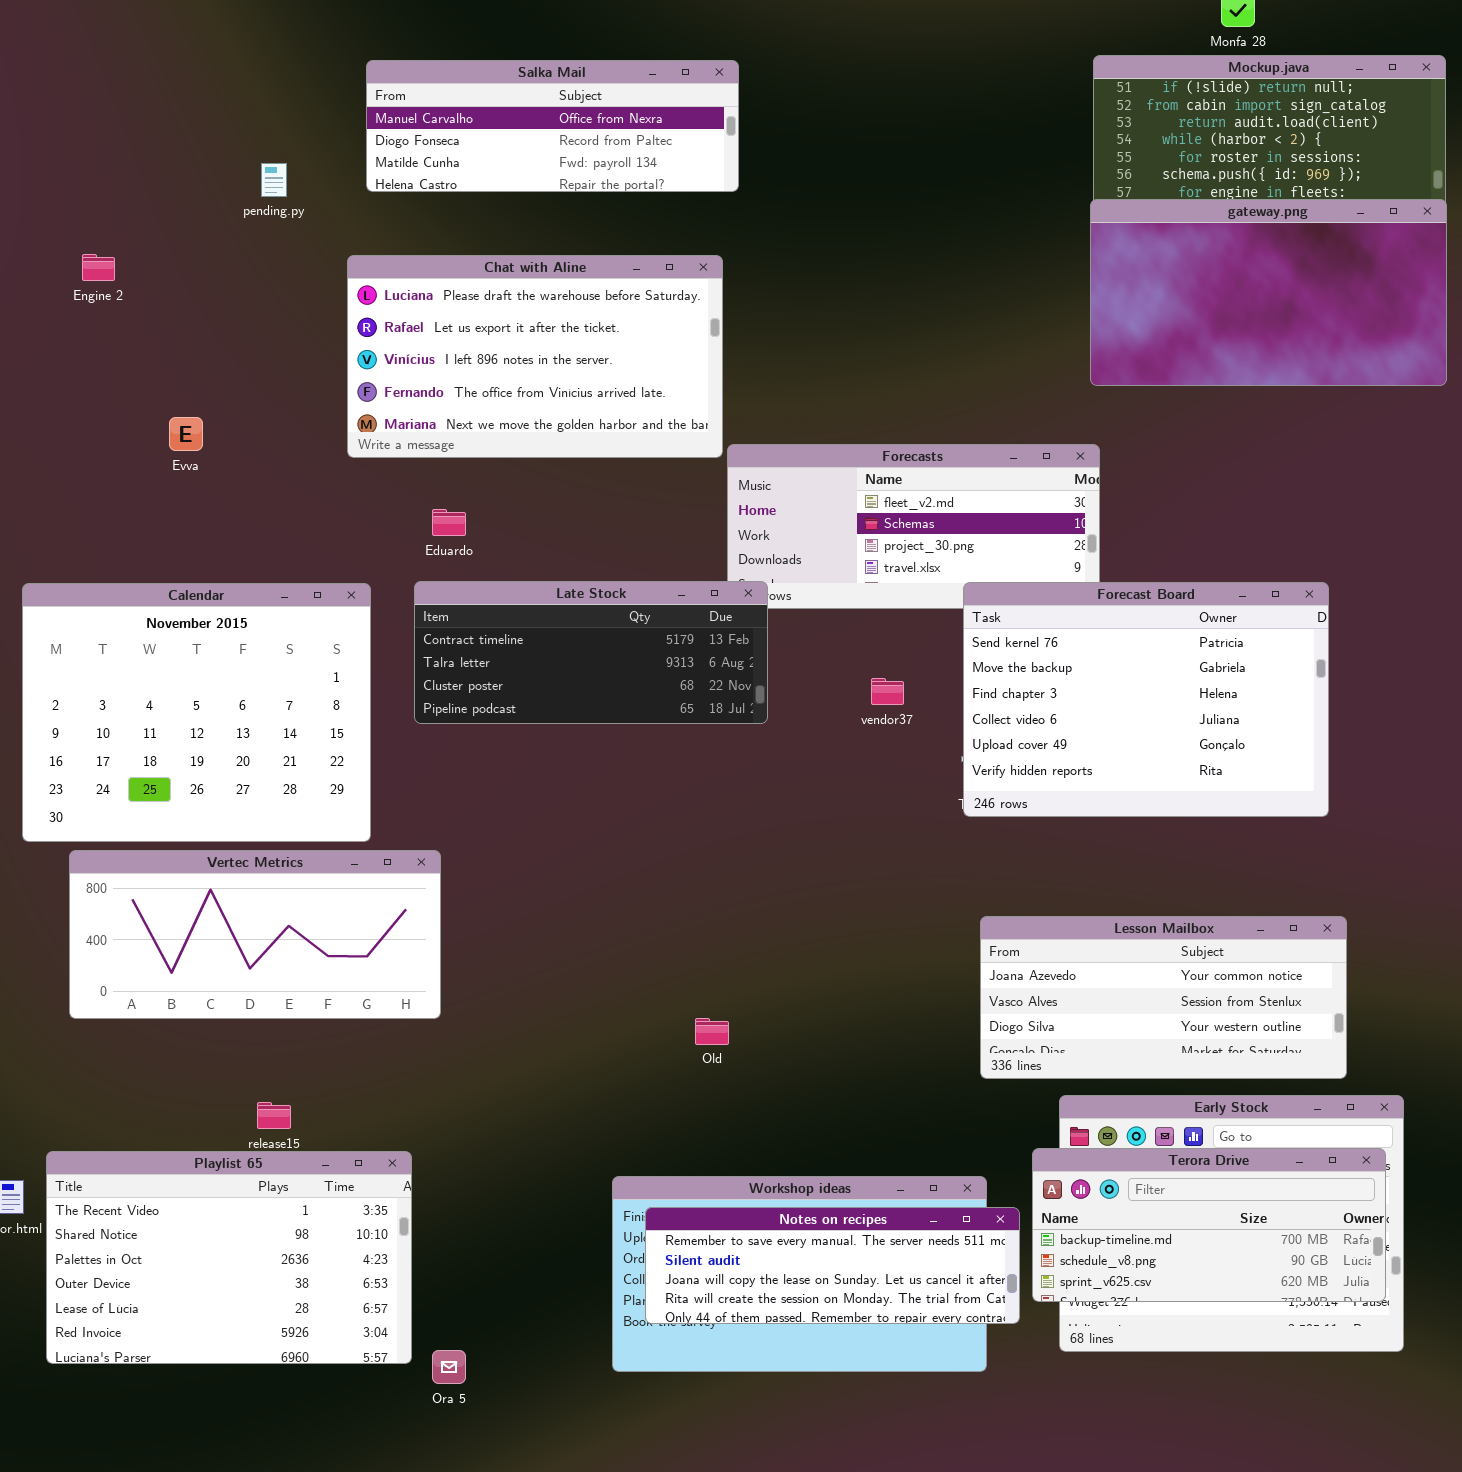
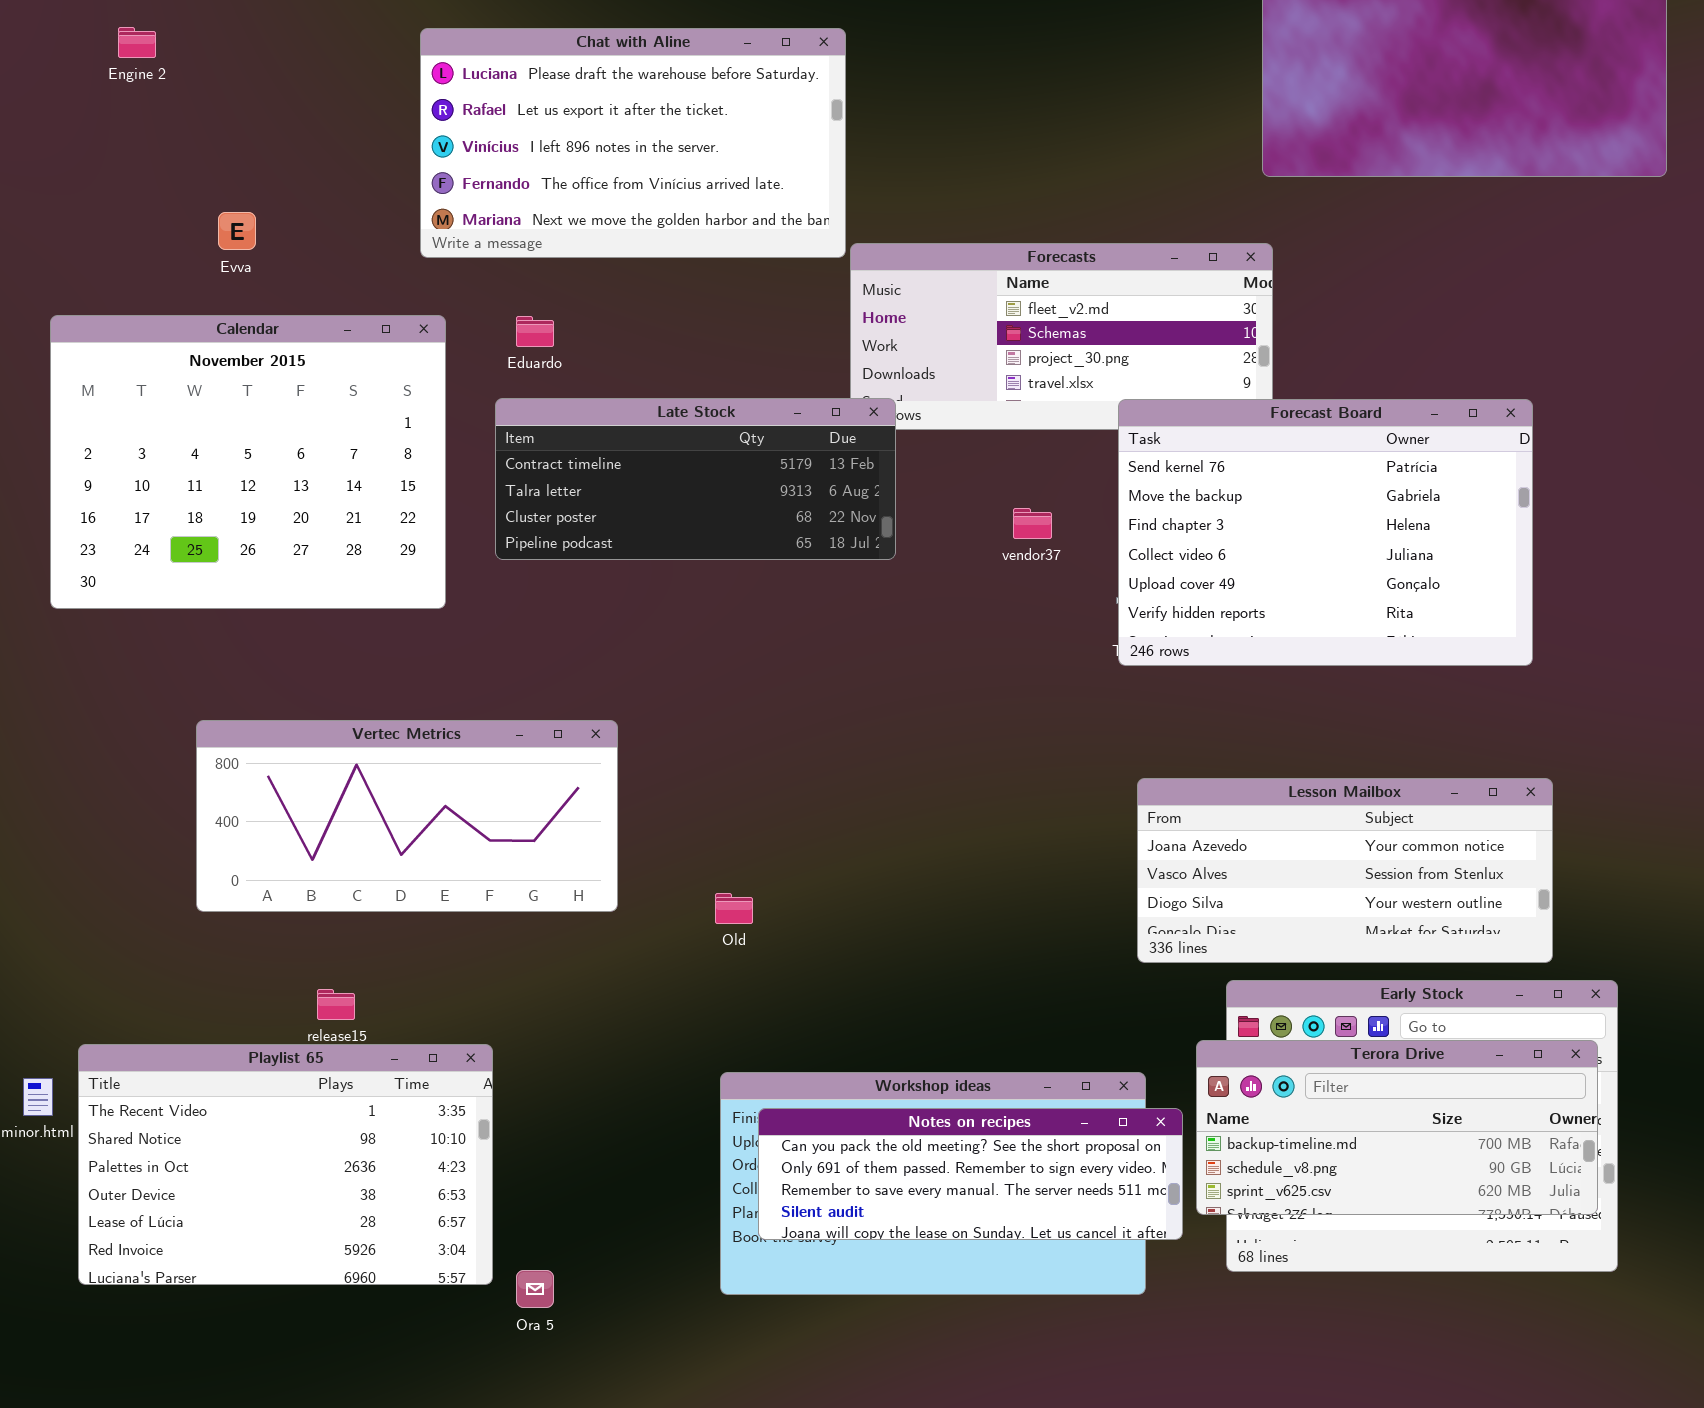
Calendar: [22,583,371,842] -> [50,315,446,609], moved
Vertec Metrics: [69,850,441,1019] -> [196,720,618,912], moved
Old: [695,1018,729,1045] -> [715,893,753,924], moved
Notes on recipes: [645,1207,1020,1324] -> [758,1108,1183,1240], scrolled up 2 rows

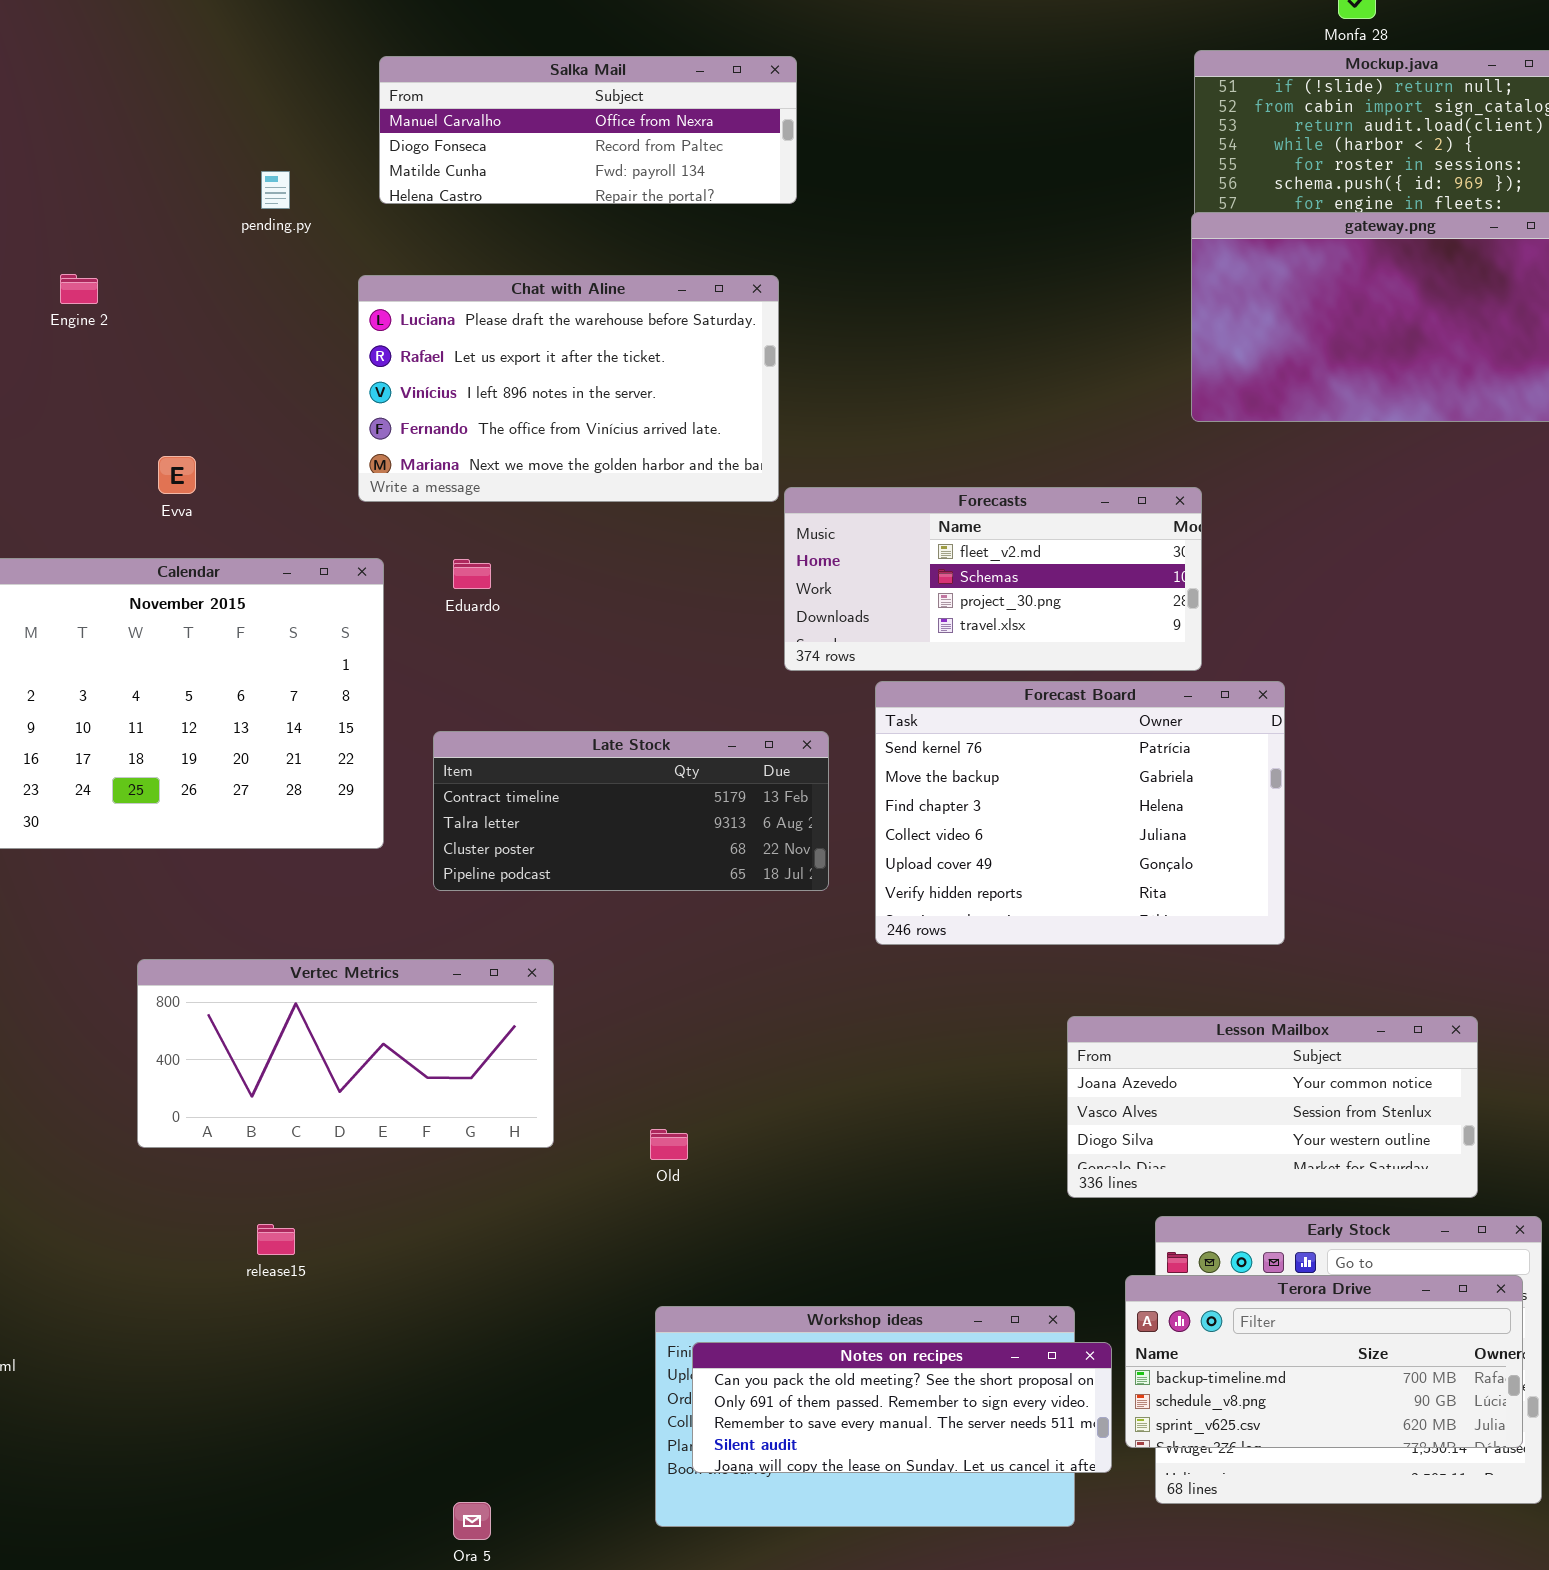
Late Stock: [495,398,896,560] -> [433,731,829,891], moved
Forecast Board: [1118,399,1533,666] -> [875,681,1285,945], moved
Playlist 65: [78,1044,493,1285] -> none, closed

